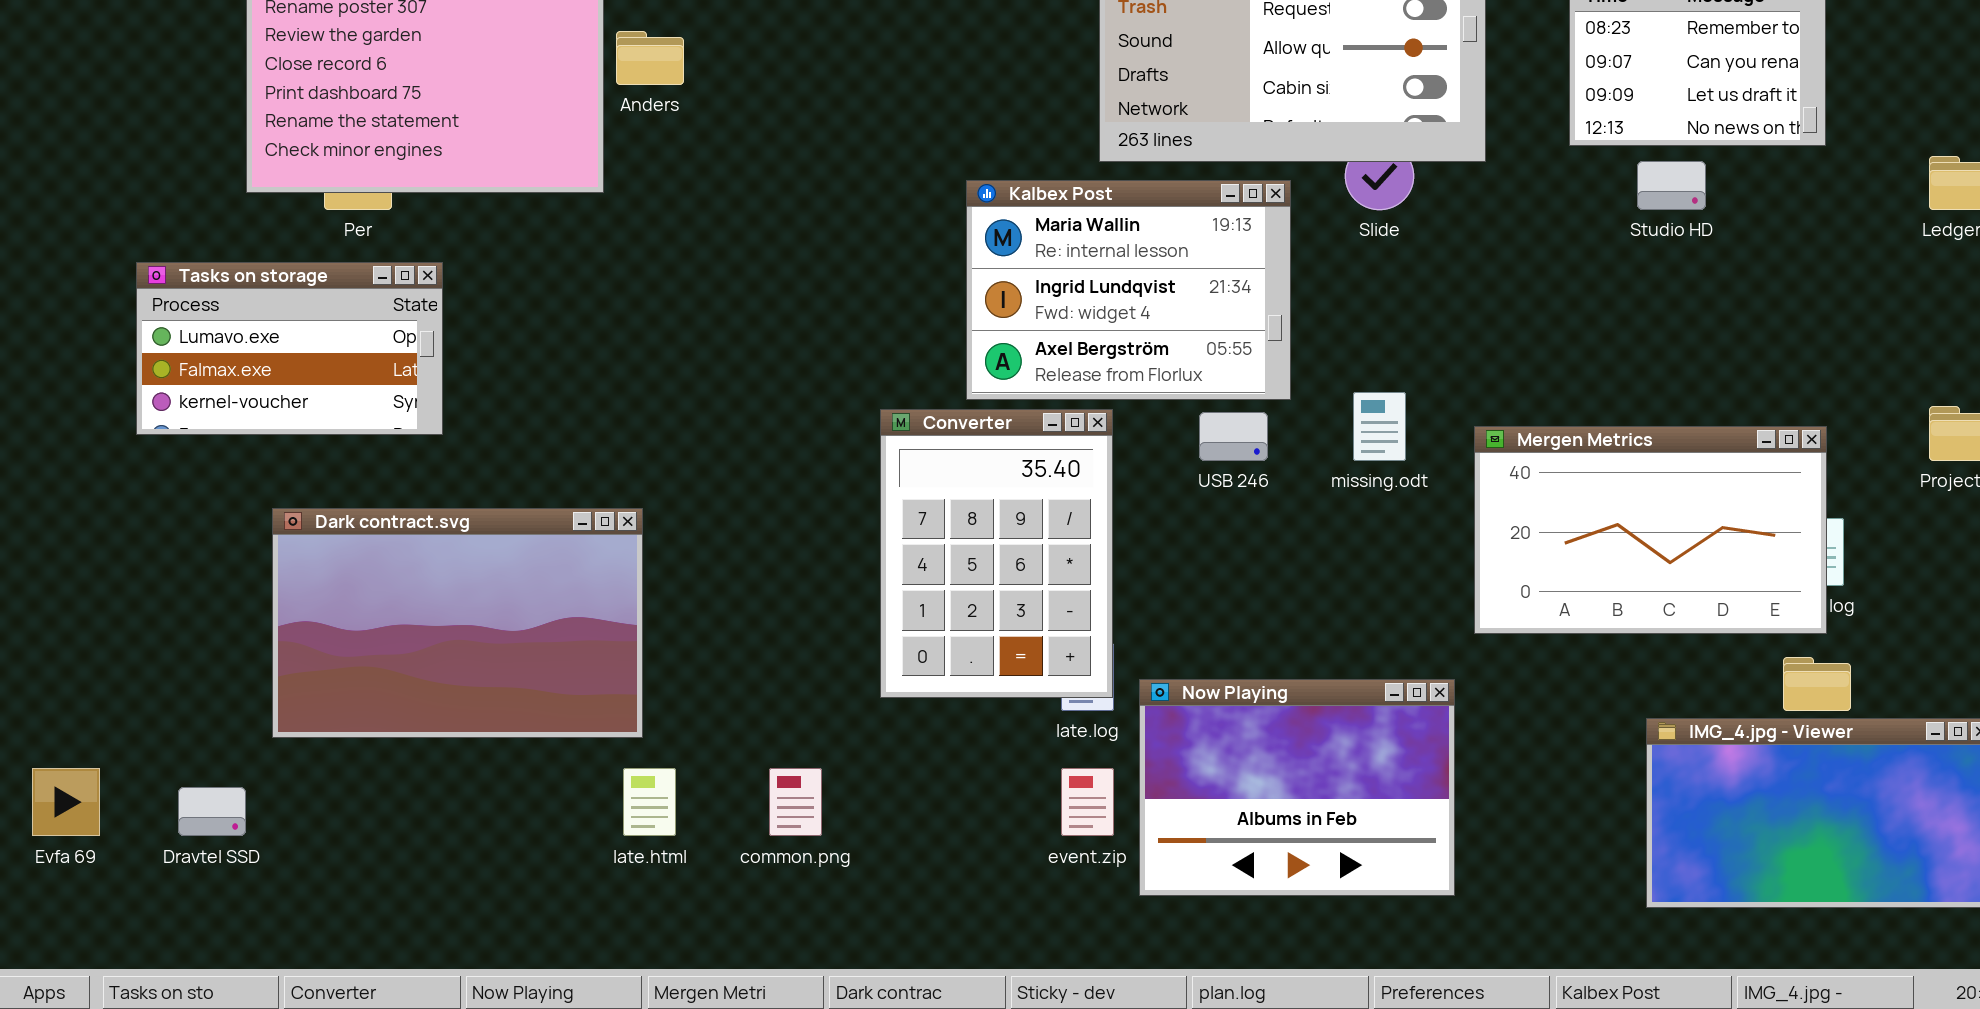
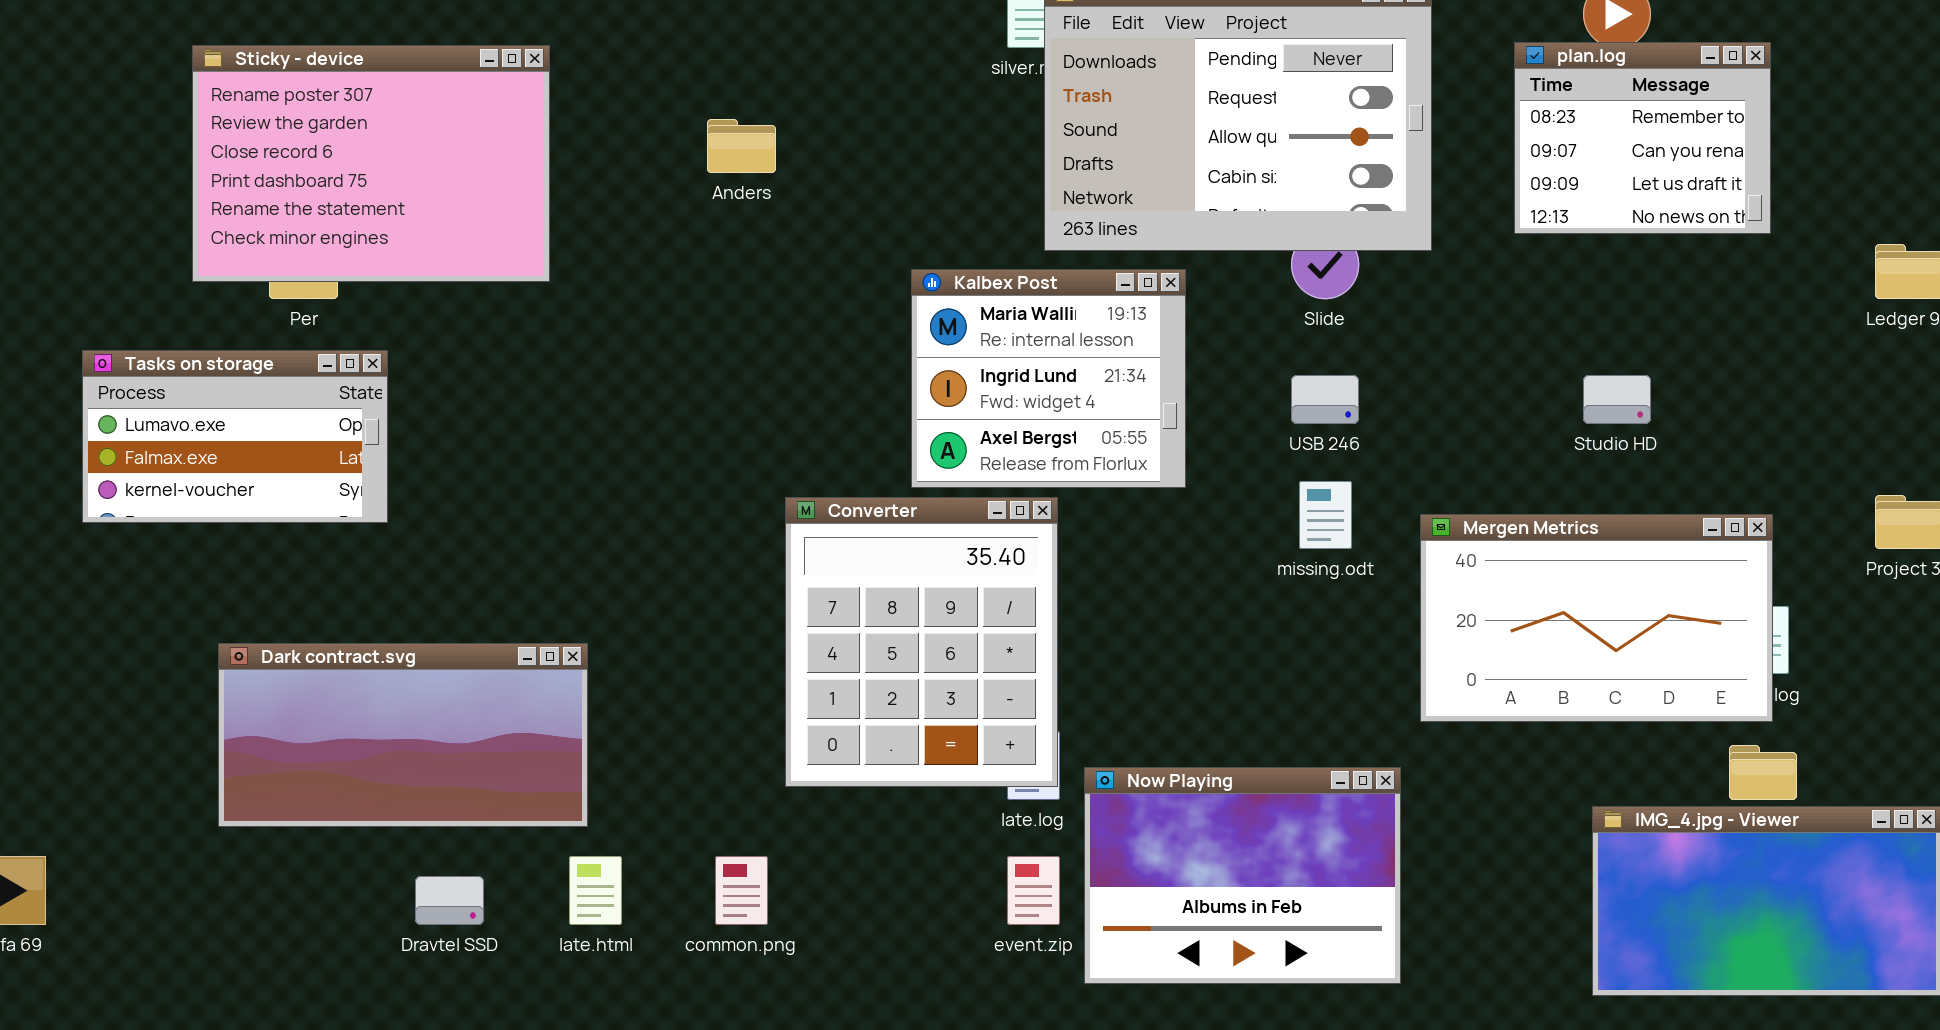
Anders: [616,31,684,85] -> [707,119,776,173], moved
Studio HD: [1637,161,1706,210] -> [1583,375,1651,424], moved
Kalbex Post: [966,180,1291,400] -> [911,269,1186,488], resized
Converter: [880,409,1113,698] -> [785,497,1058,787], resized
USB 246: [1199,412,1268,461] -> [1291,375,1359,424], moved
Dark contract.svg: [272,508,643,738] -> [218,643,588,827], resized
Dravtel SSD: [178,787,246,836] -> [415,876,484,925], moved

